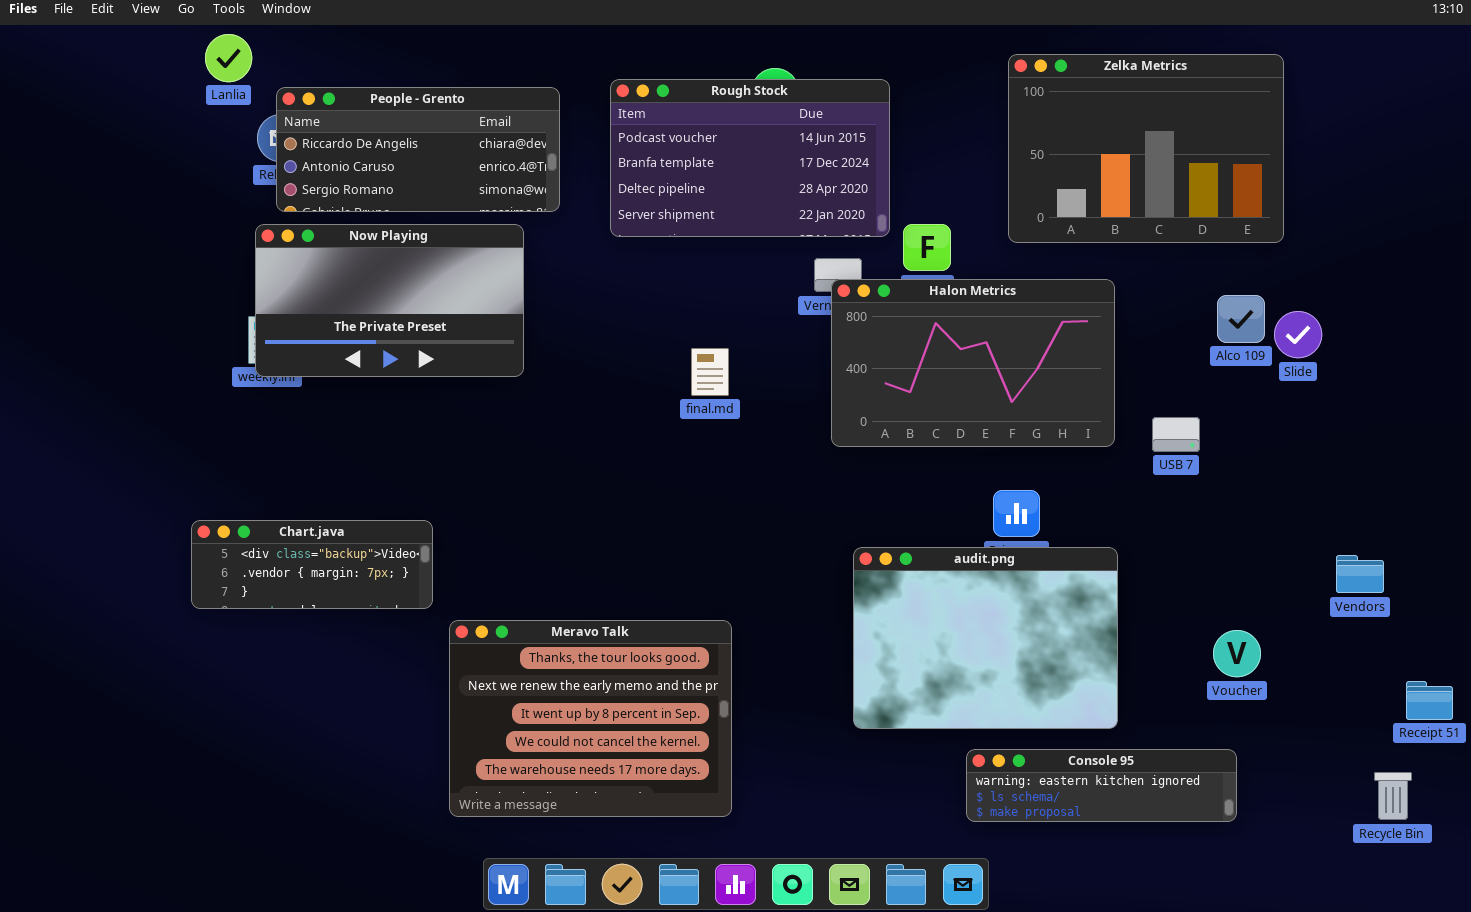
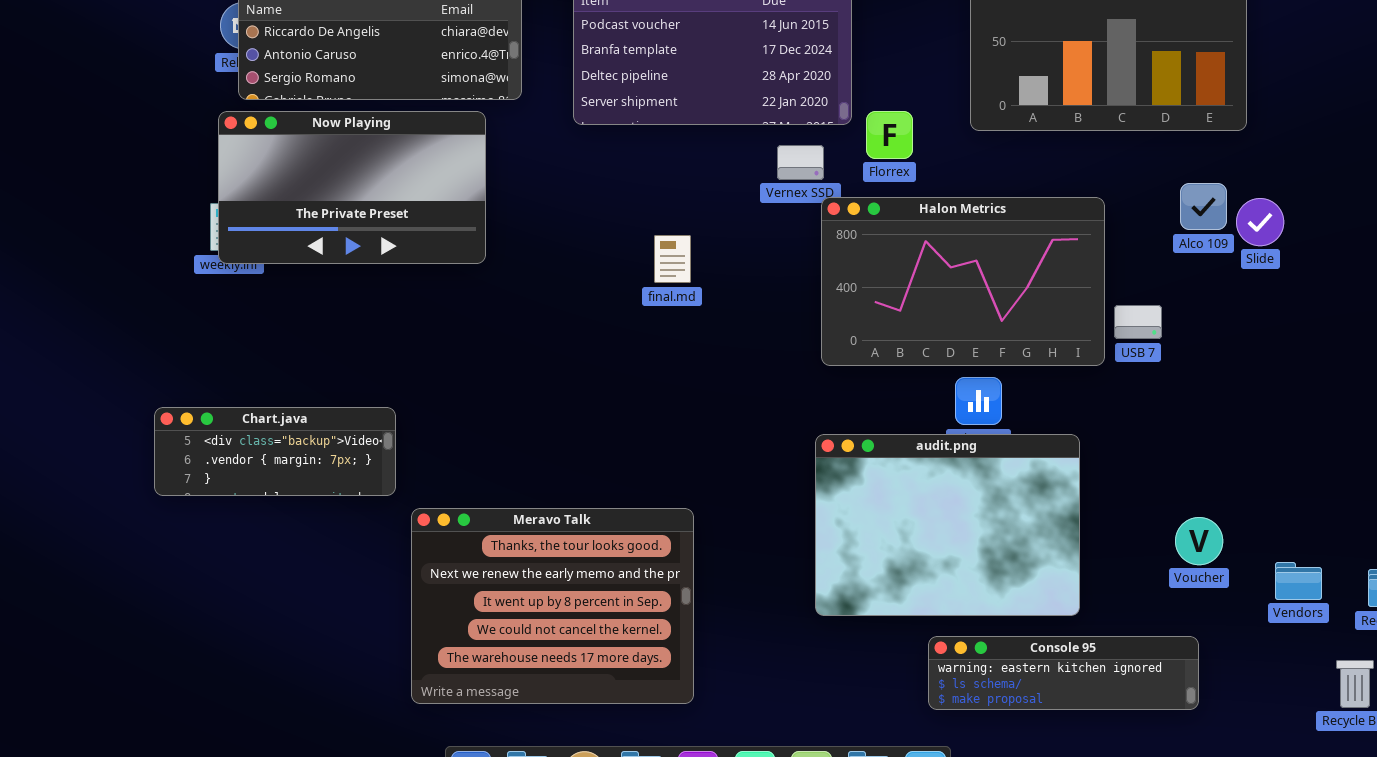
Halon Metrics: [831,279,1115,447] -> [821,197,1105,366], moved
Vendors: [1336,555,1384,593] -> [1275,562,1322,600], moved

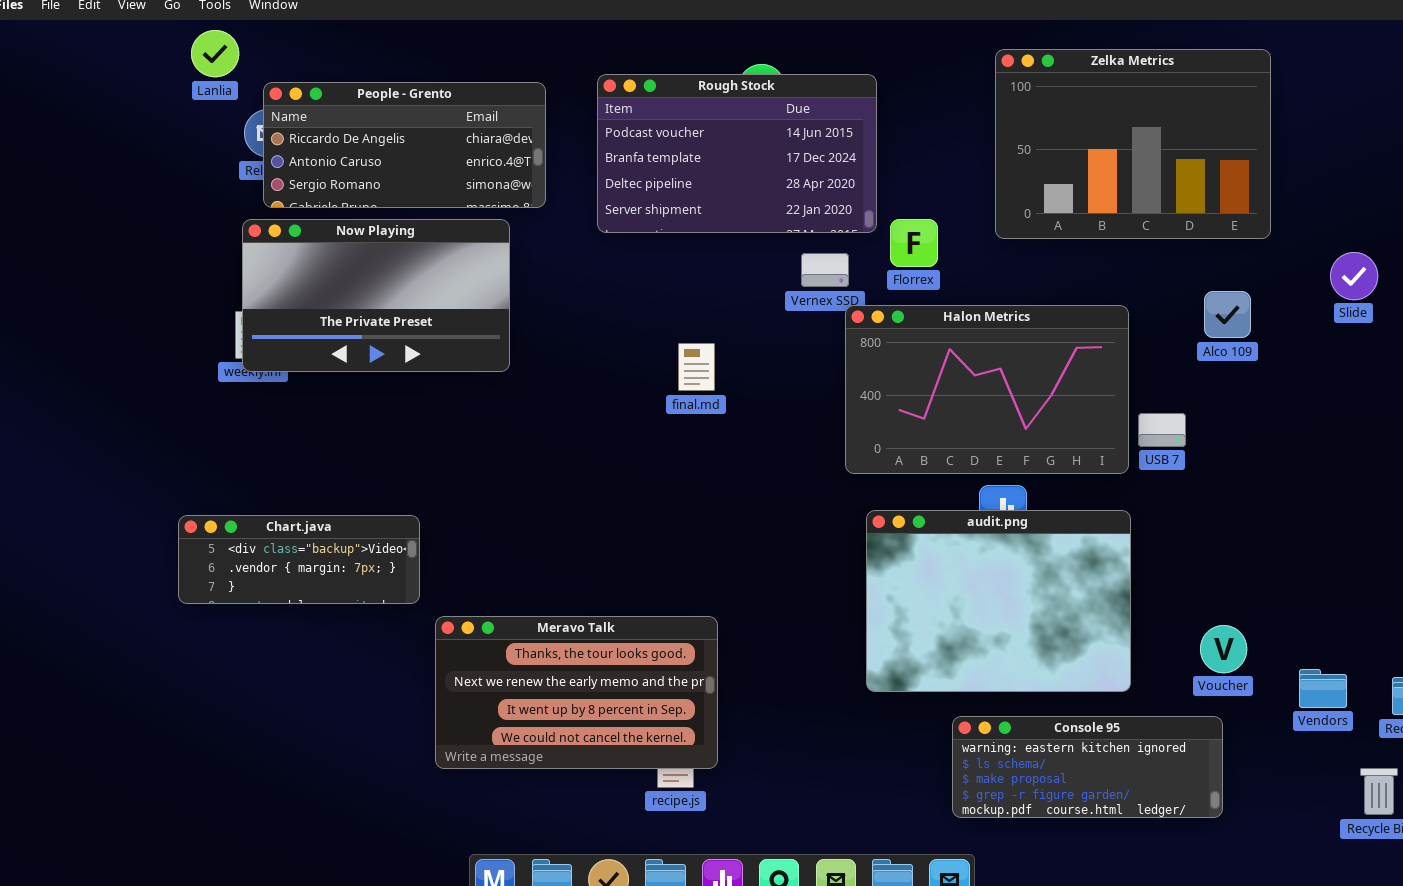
Slide: [1236,198,1284,246] -> [1330,252,1378,300], moved
audit.png: [815,434,1080,616] -> [866,510,1131,692], moved
Meravo Talk: [411,508,694,704] -> [435,616,718,769], resized
Console 95: [928,636,1199,710] -> [952,716,1223,818], resized

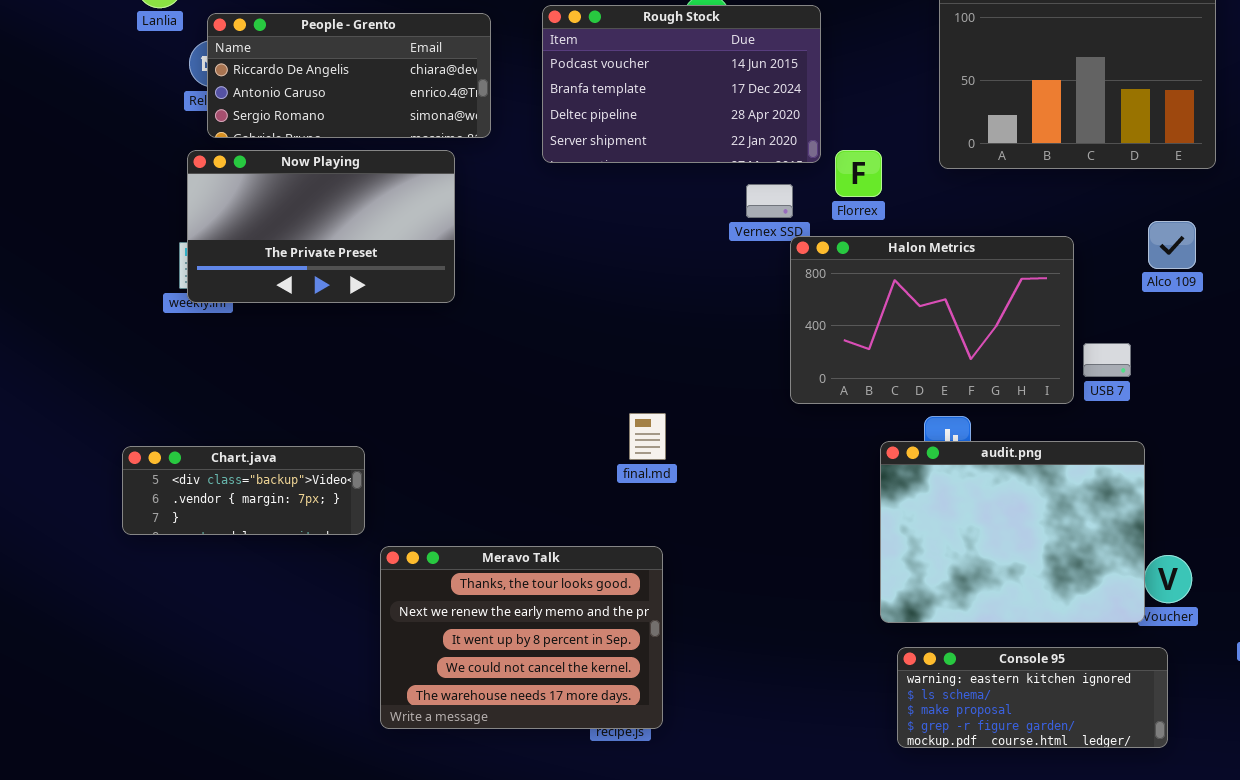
final.md: [678,343,715,391] -> [629,413,666,460], moved
audit.png: [866,510,1131,692] -> [880,441,1145,623], moved
Meravo Talk: [435,616,718,769] -> [380,546,663,729], resized

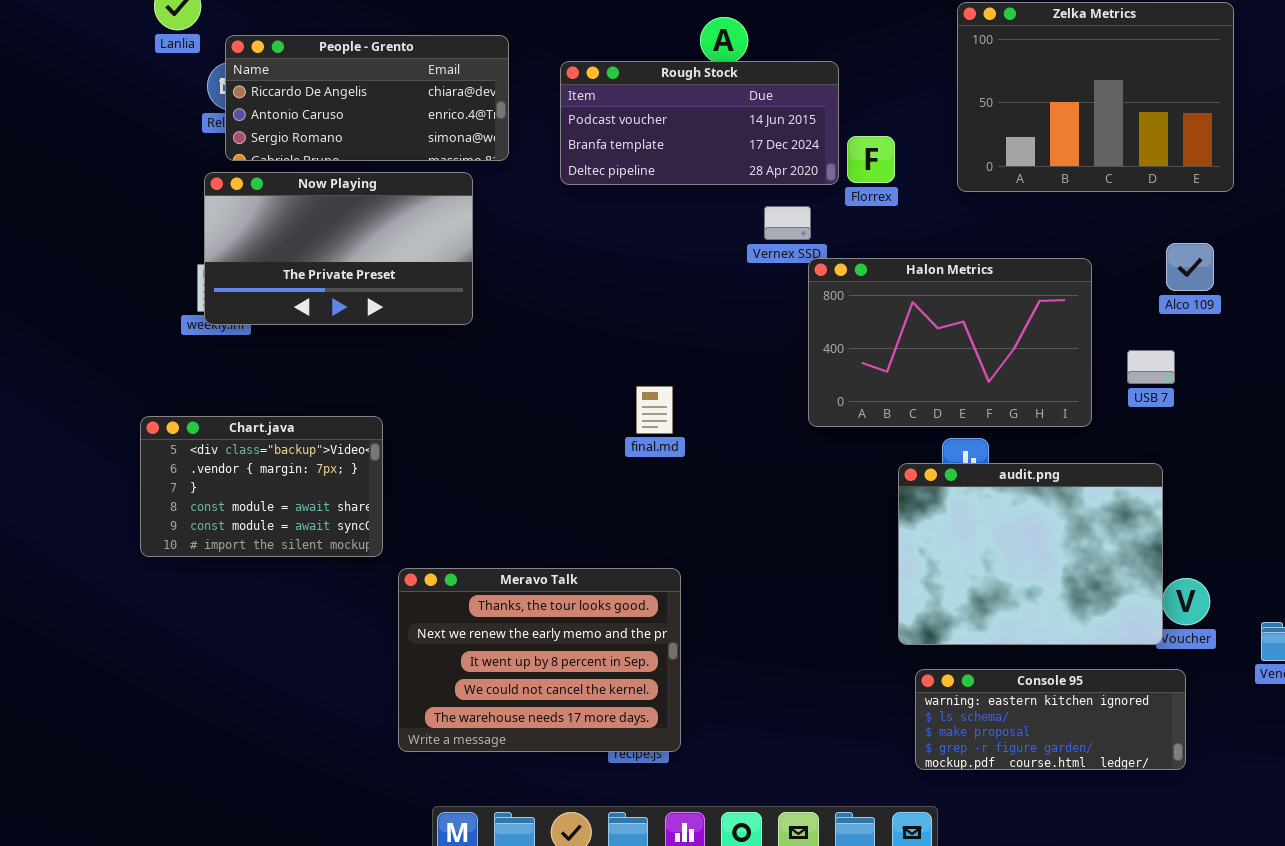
Rough Stock: [542,5,821,163] -> [560,61,839,185], resized
Florrex: [835,150,882,197] -> [847,136,895,183], moved
USB 7: [1083,343,1131,377] -> [1127,350,1175,384], moved
final.md: [629,413,666,460] -> [636,386,673,434], moved
Chart.java: [122,446,365,535] -> [140,416,383,557], resized

